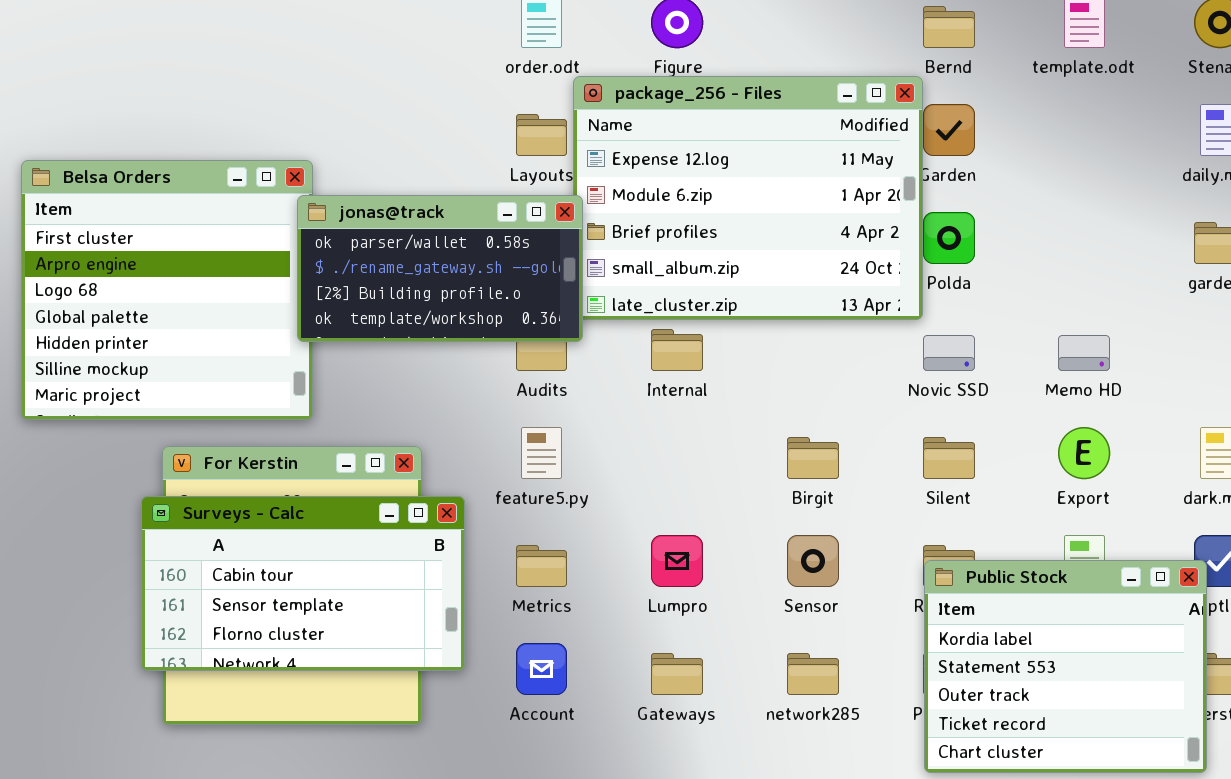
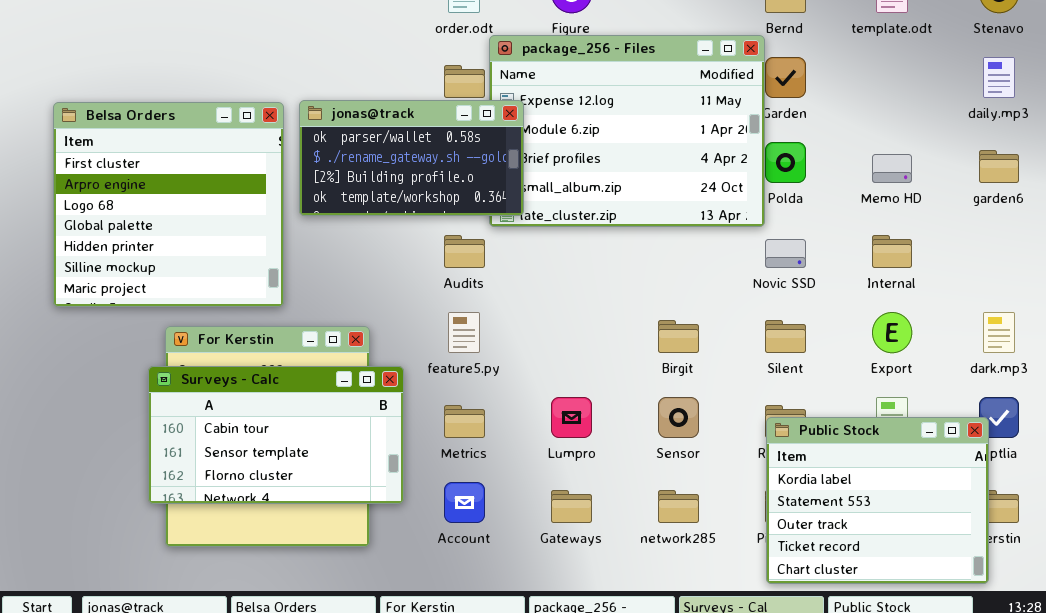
jonas@track: [297,195,583,342] -> [299,100,524,216], moved
Internal: [651,329,703,371] -> [872,235,912,268], moved
Memo HD: [1058,335,1110,371] -> [872,154,912,183], moved

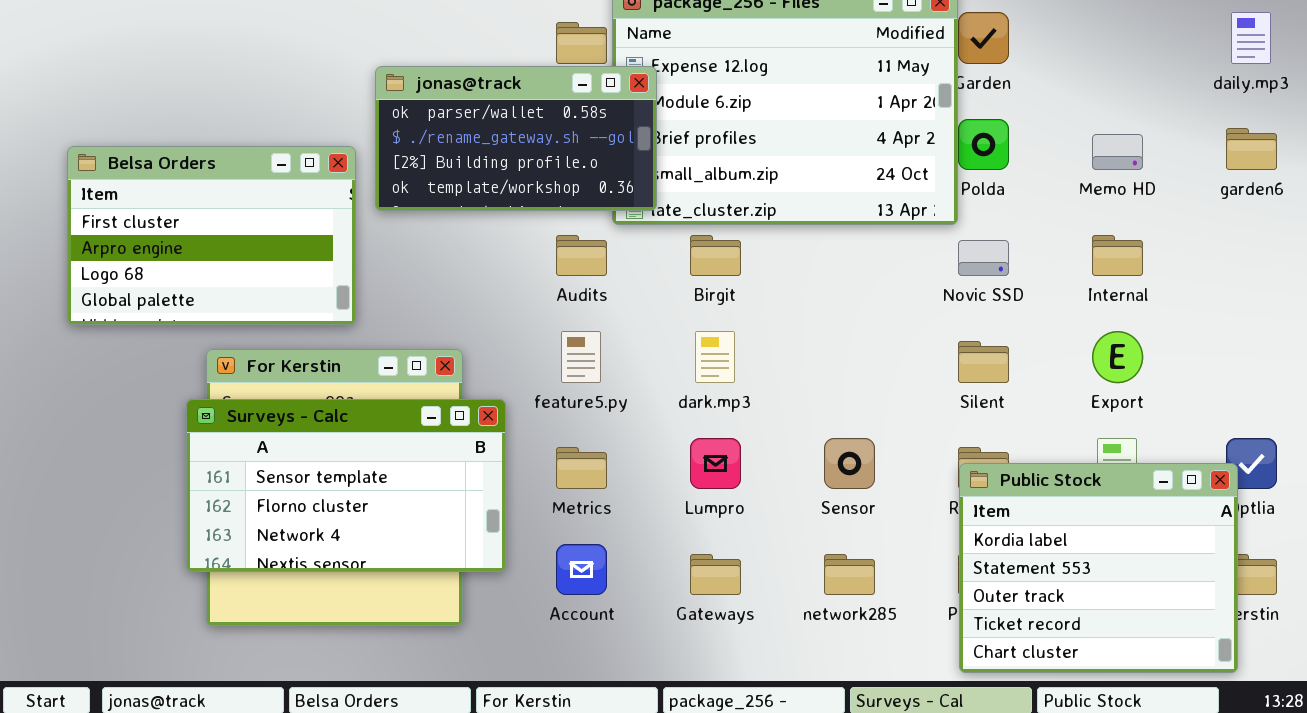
Belsa Orders: [53,102,284,307] -> [67,146,356,325], resized
dark.mp3: [983,312,1015,353] -> [695,331,735,383], moved
Birgit: [658,320,699,353] -> [690,235,741,276], moved
Surveys - Calc: [148,366,404,504] -> [186,399,506,572], scrolled down 1 row

